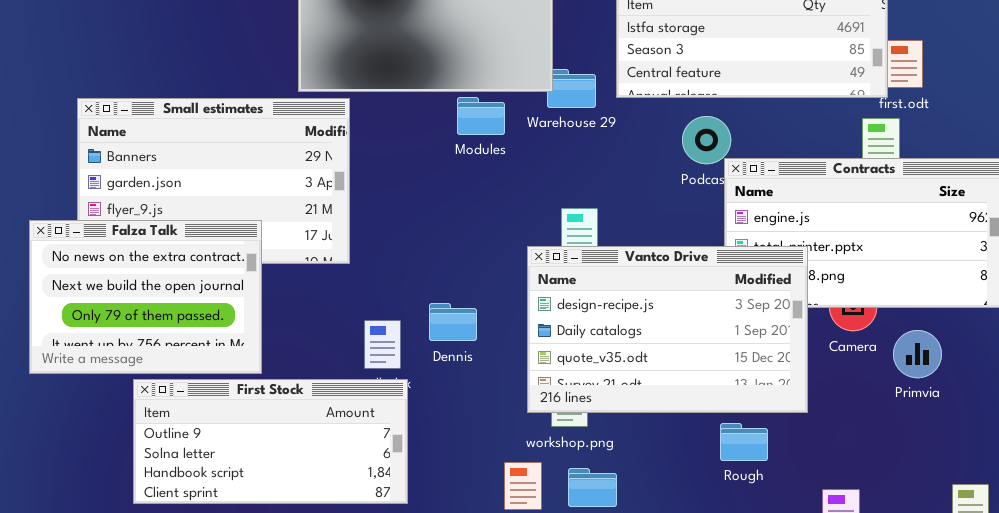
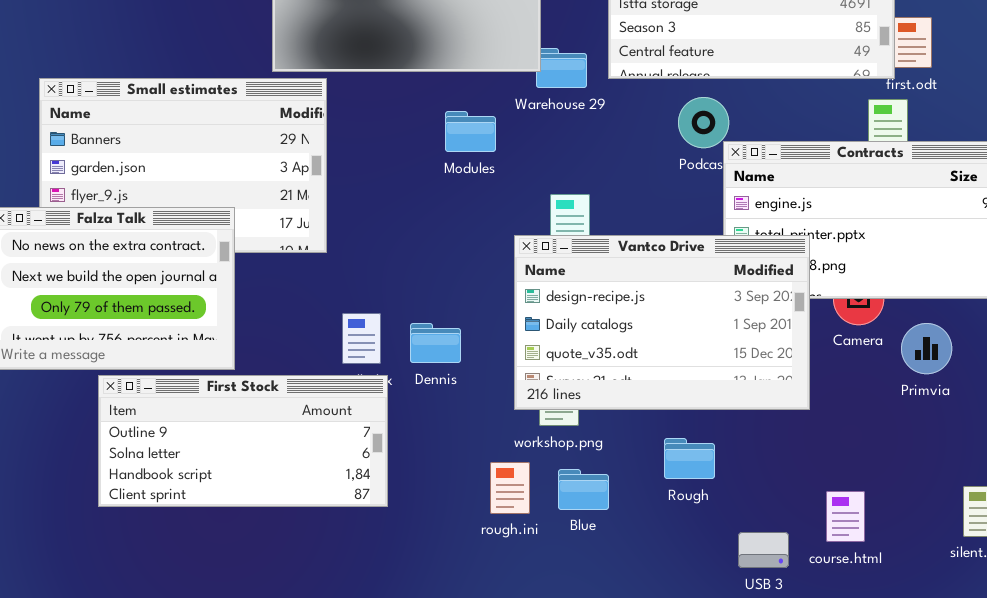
Modules: [457,97,505,135] -> [445,111,496,152], moved
Dennis: [429,303,477,341] -> [410,323,461,363], moved
Rough: [720,423,768,461] -> [664,438,715,479], moved

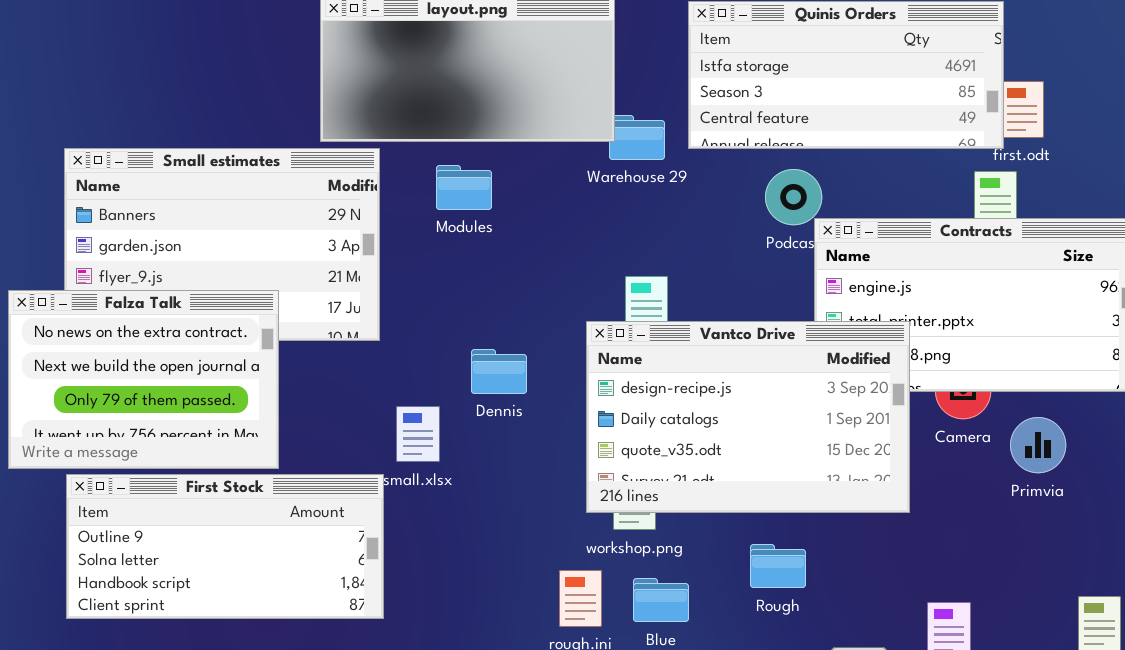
Modules: [445,111,496,152] -> [436,165,492,210], moved
Dennis: [410,323,461,363] -> [471,349,527,394], moved
First Stock: [98,375,388,507] -> [66,474,384,619], moved

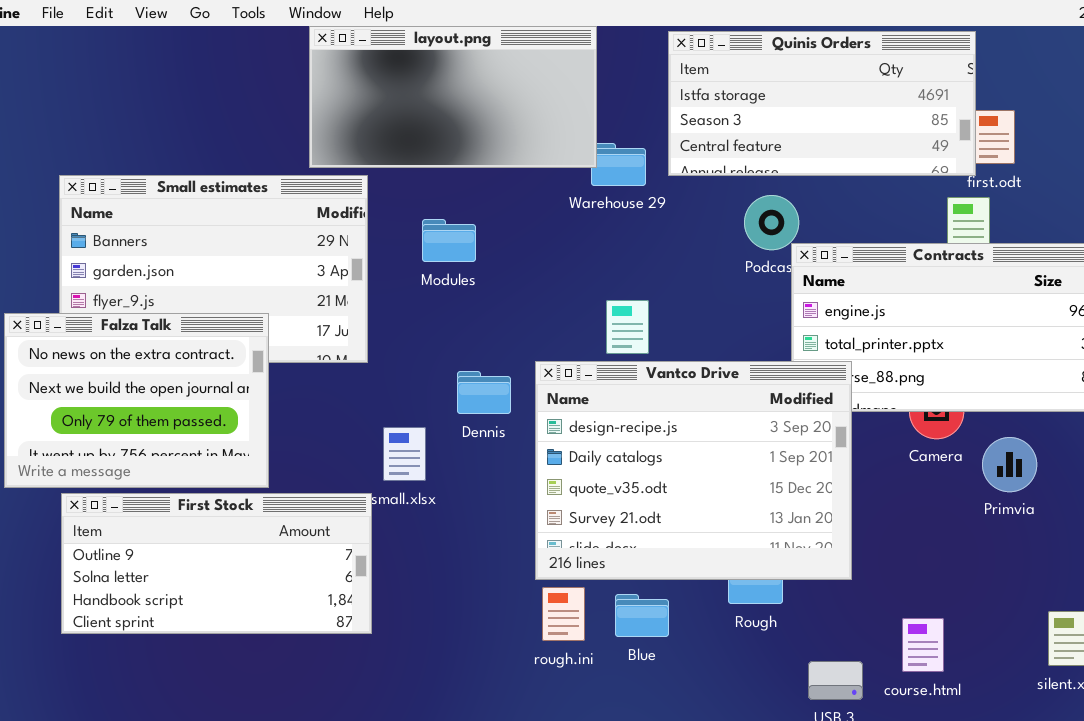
Modules: [436,165,492,210] -> [422,219,476,262], moved
Vantco Drive: [586,321,910,513] -> [535,361,852,580], moved, resized

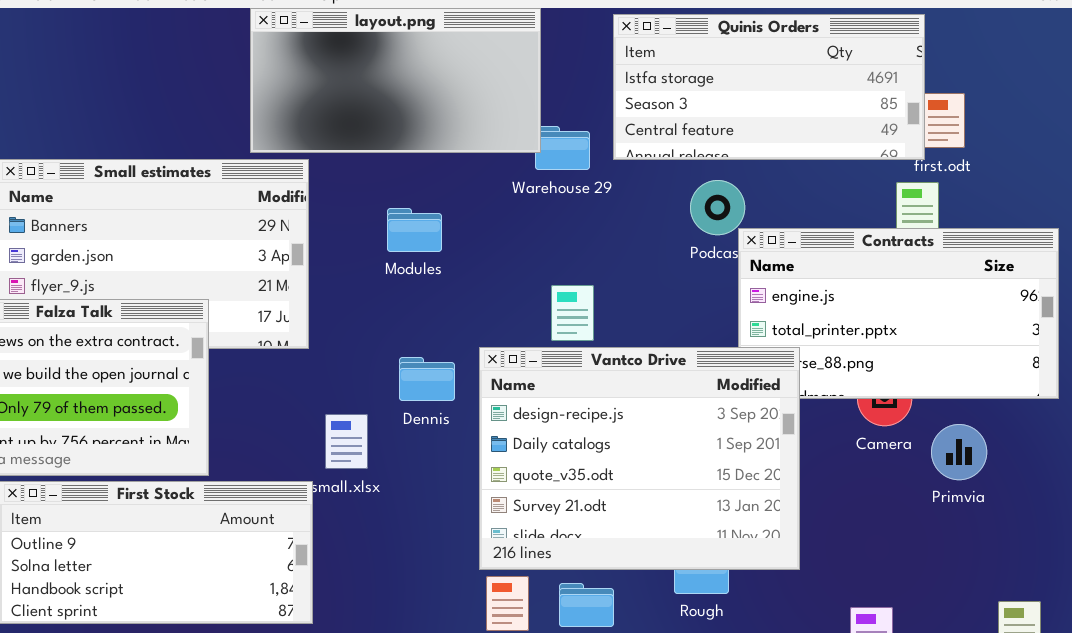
Modules: [422,219,476,262] -> [387,208,442,252], moved

